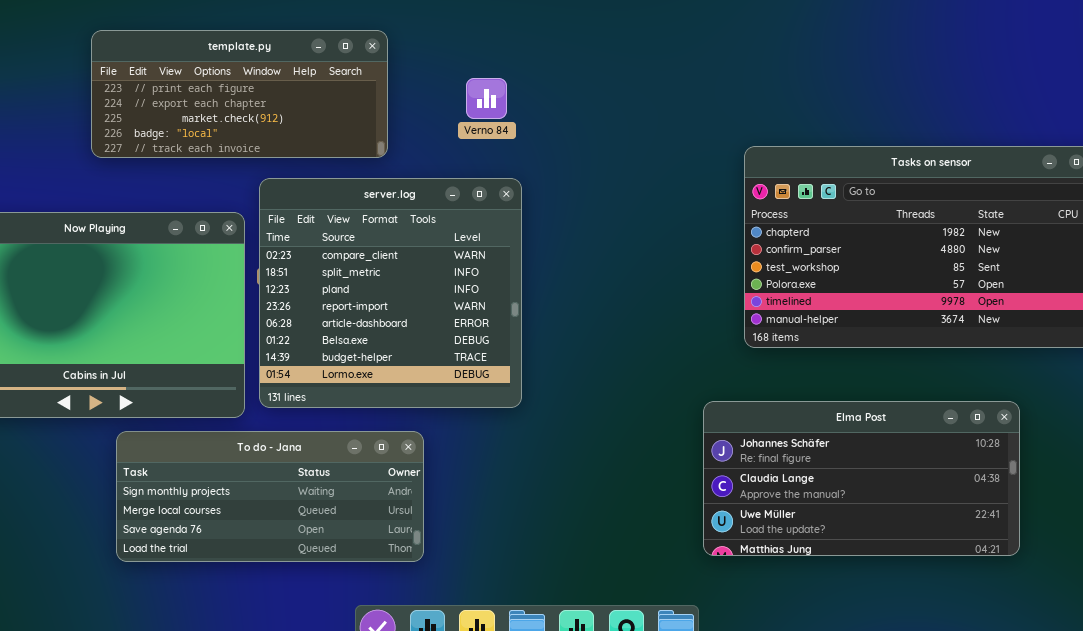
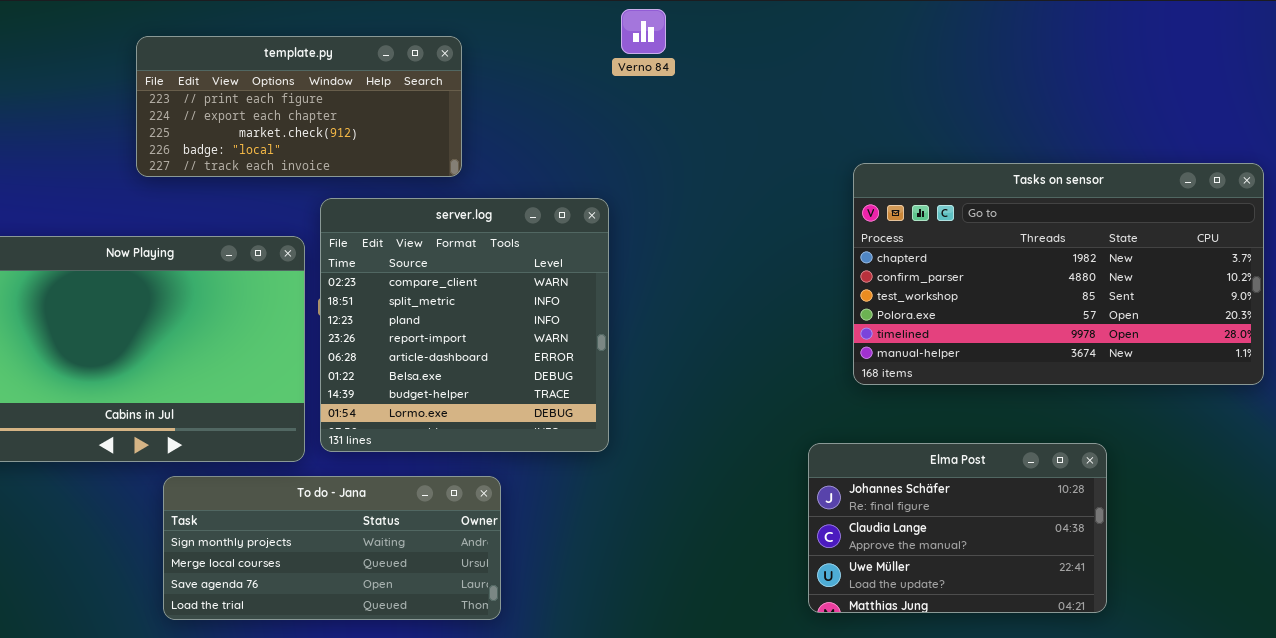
Verno 84: [466,78,507,119] -> [621,9,666,54], moved
Elma Post: [703,401,1020,556] -> [808,443,1107,613], resized

